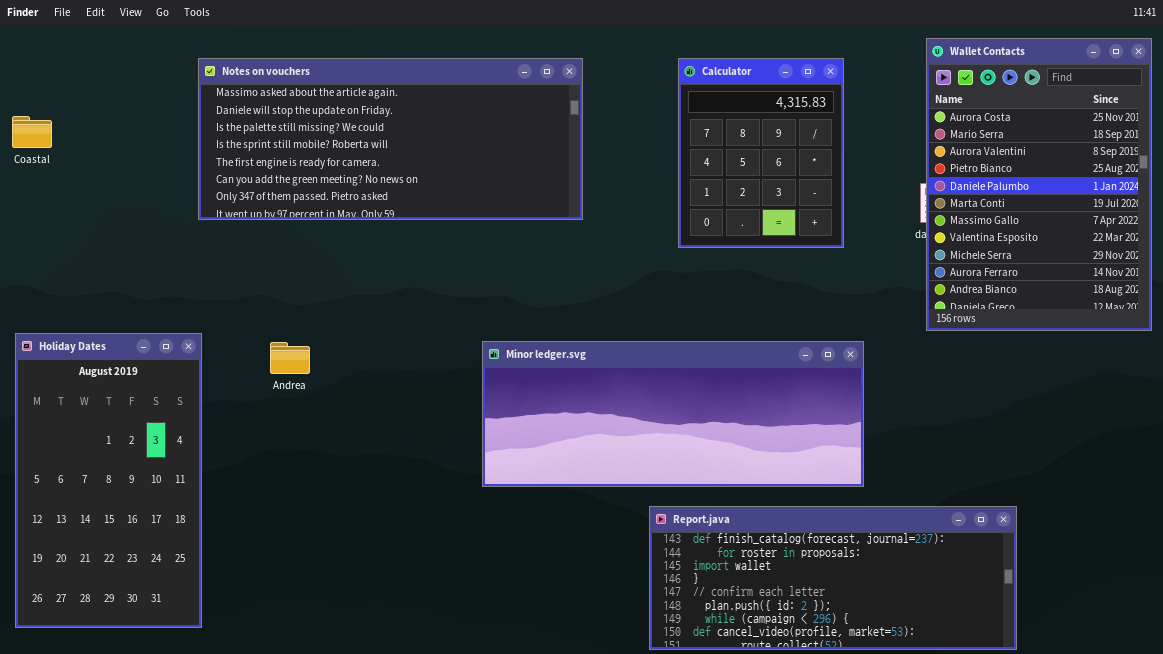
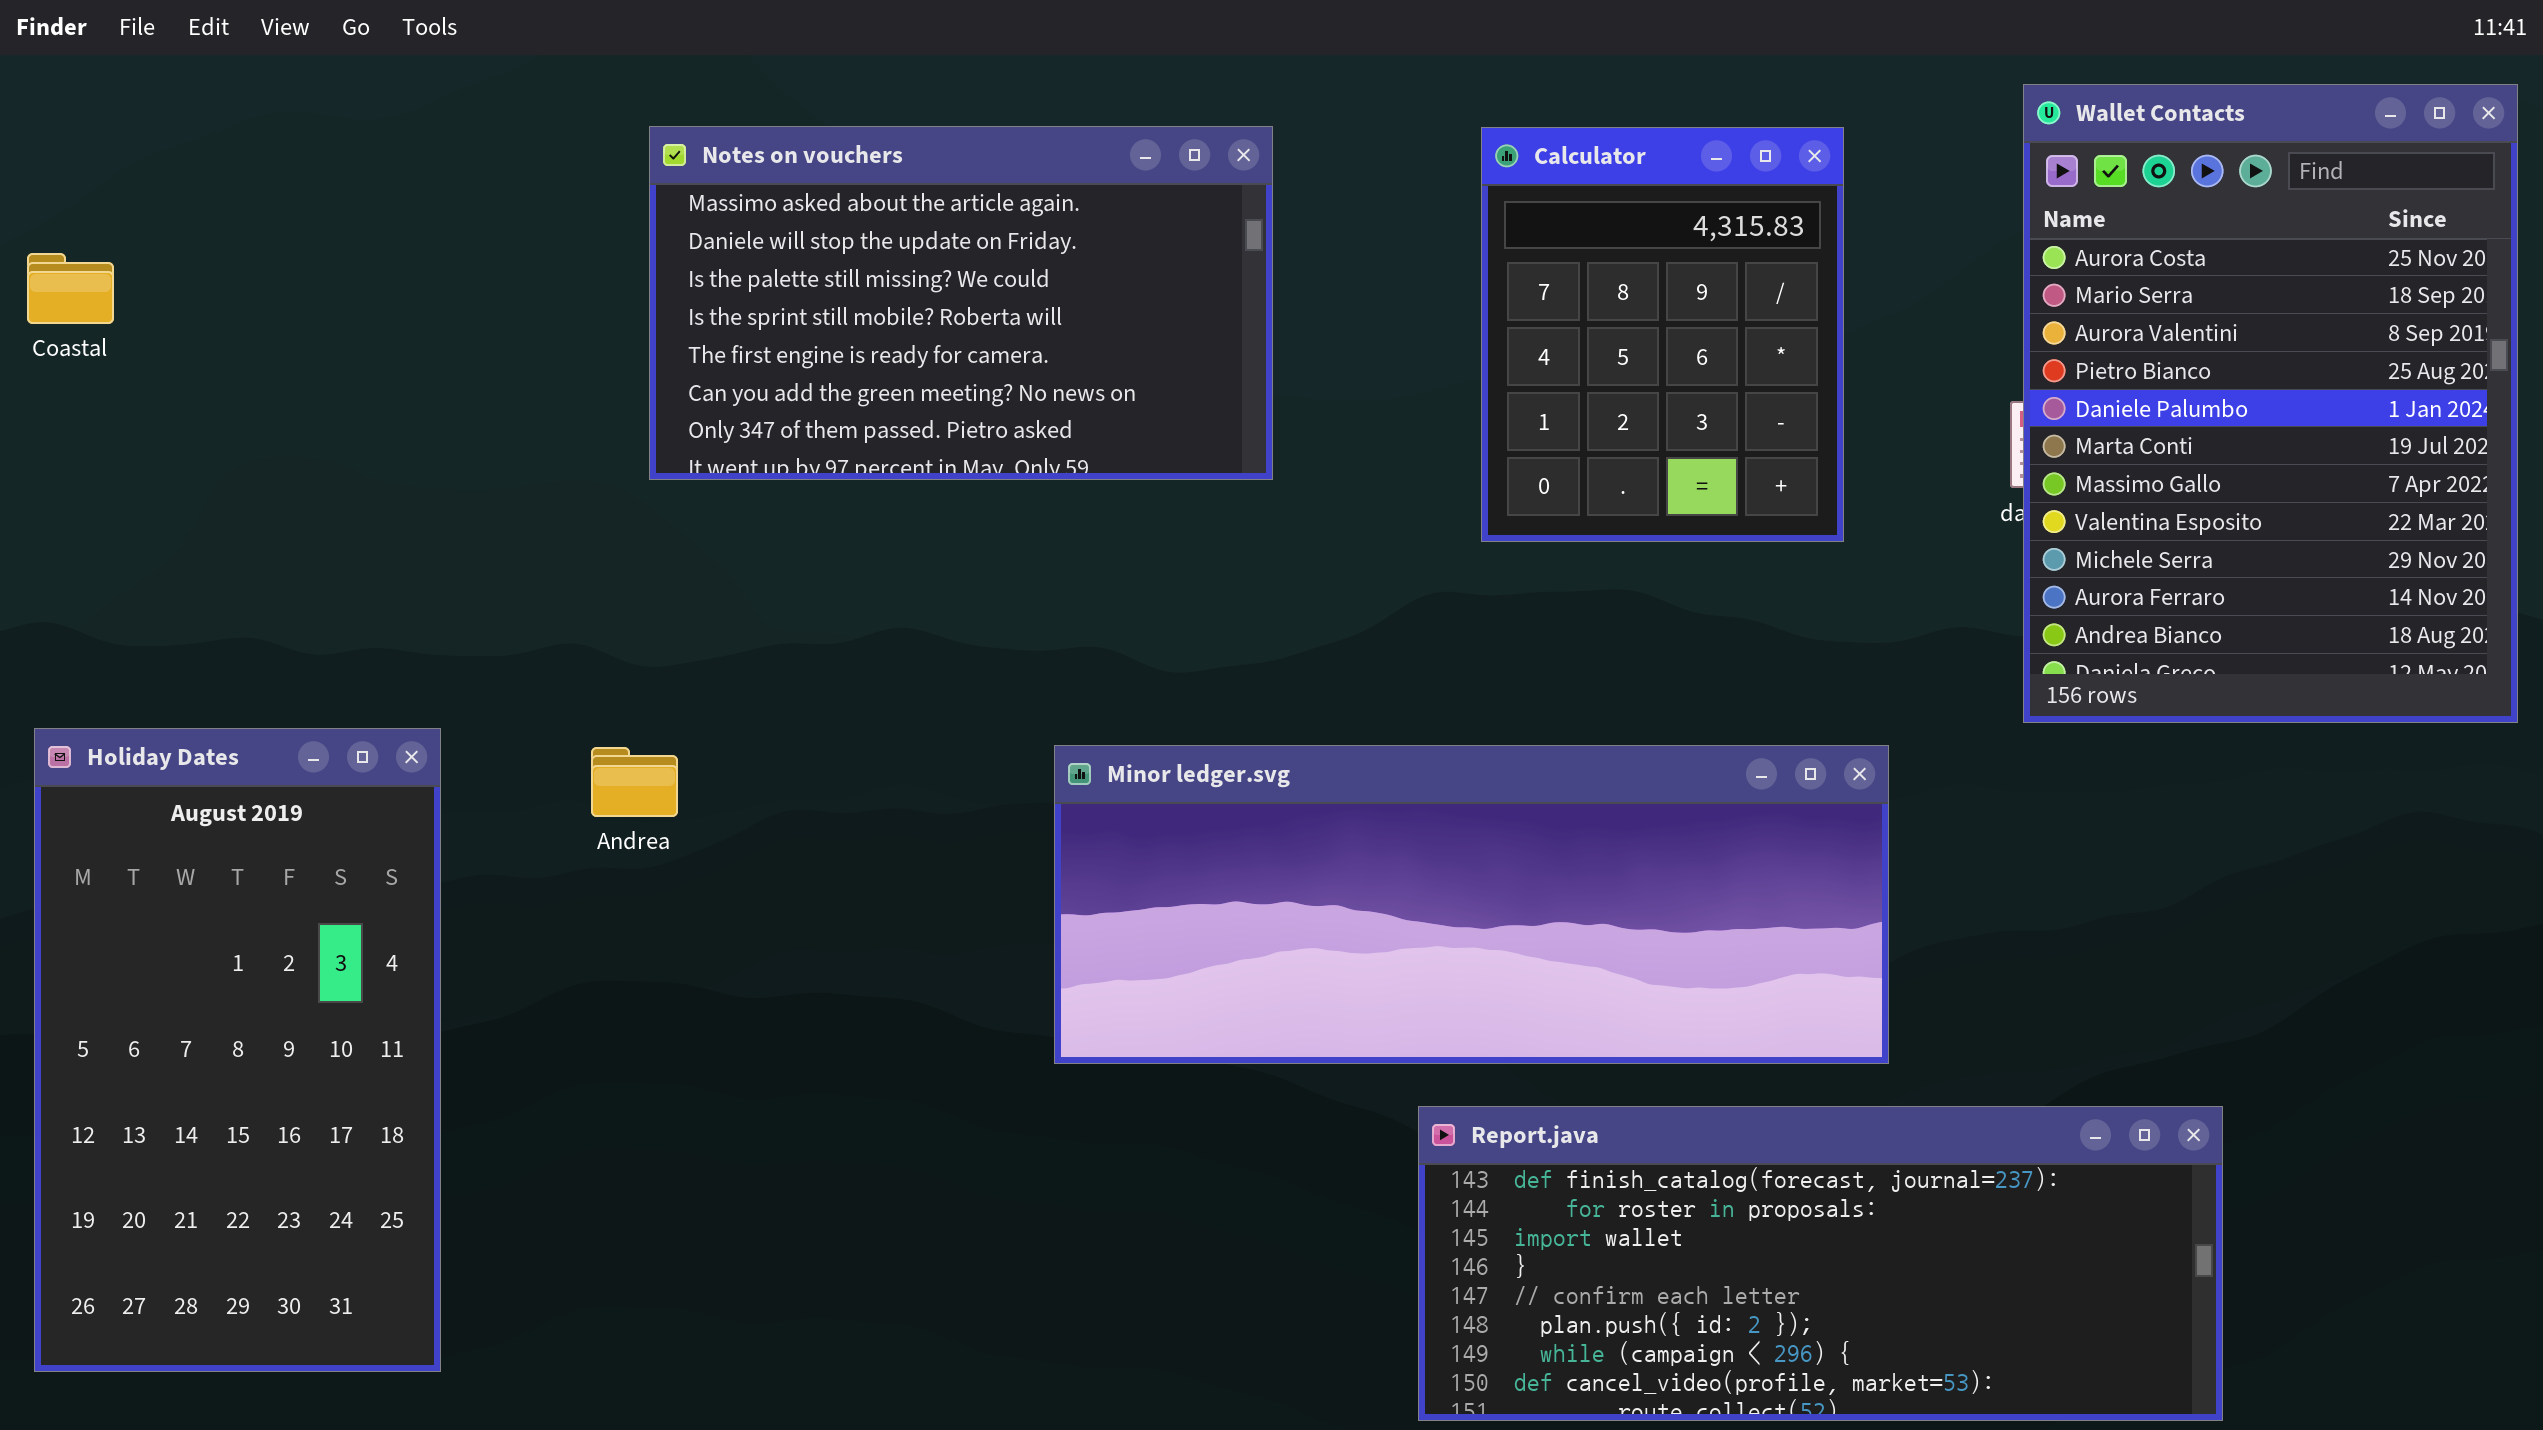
Notes on vouchers: [198,58,583,220] -> [649,126,1273,480], resized

